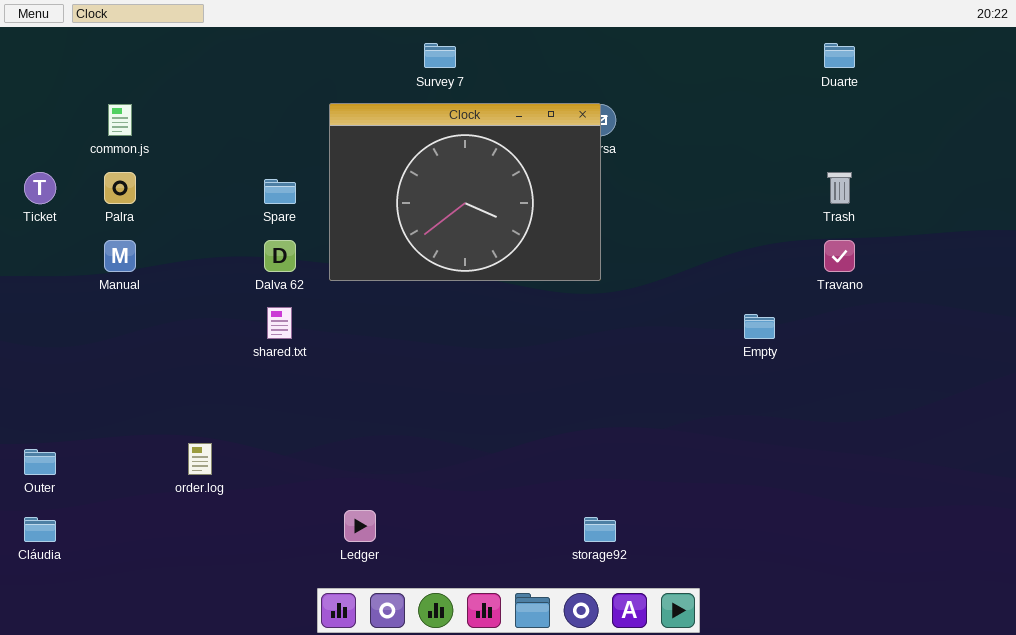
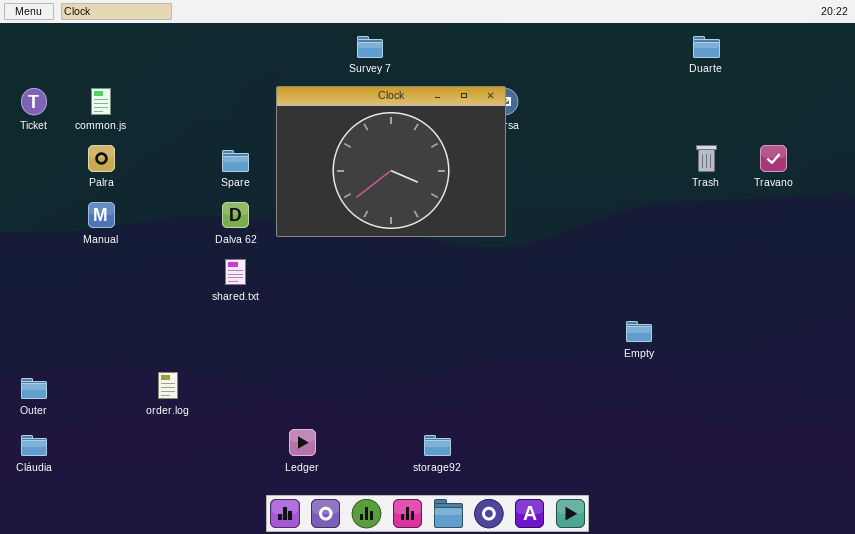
Ticket: [24,172,56,204] -> [21,88,47,115], moved
Travano: [824,240,855,272] -> [760,145,787,172], moved
Empty: [744,314,775,339] -> [626,321,652,342], moved
storage92: [584,517,616,542] -> [424,435,451,456], moved

